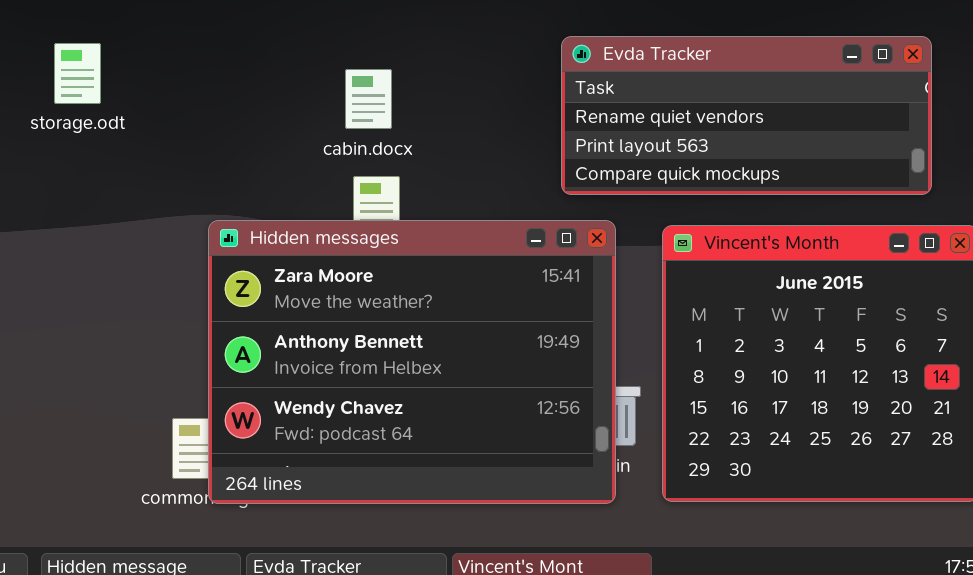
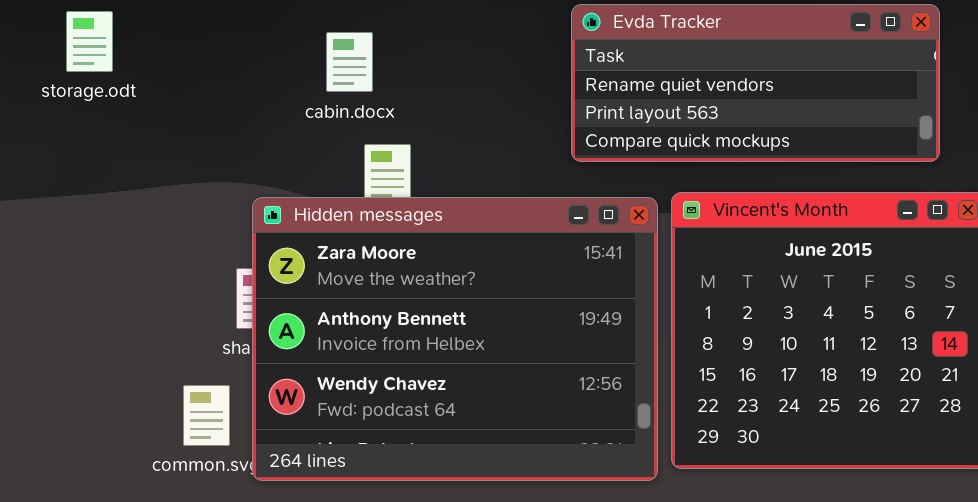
cabin.docx: [345,69,392,129] -> [326,32,373,92], moved
Hidden messages: [208,220,616,504] -> [252,197,658,481], moved

